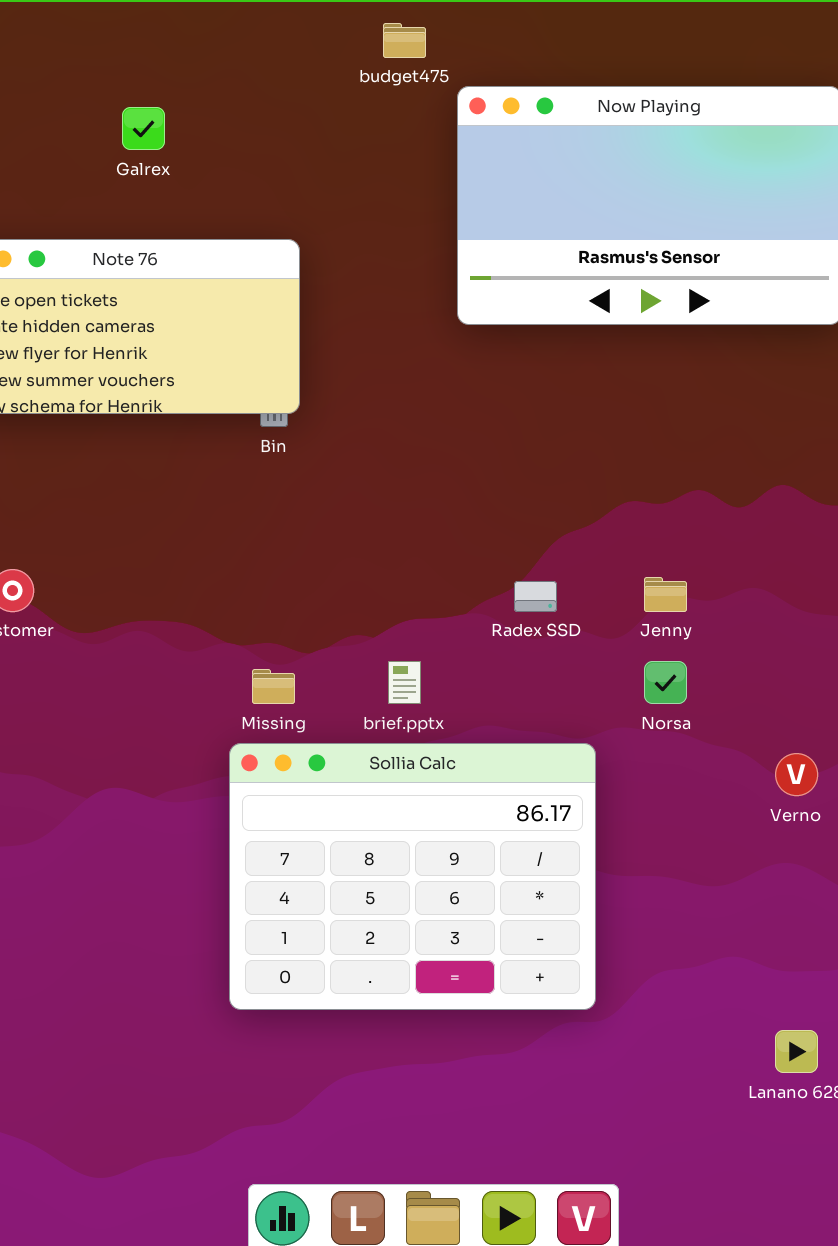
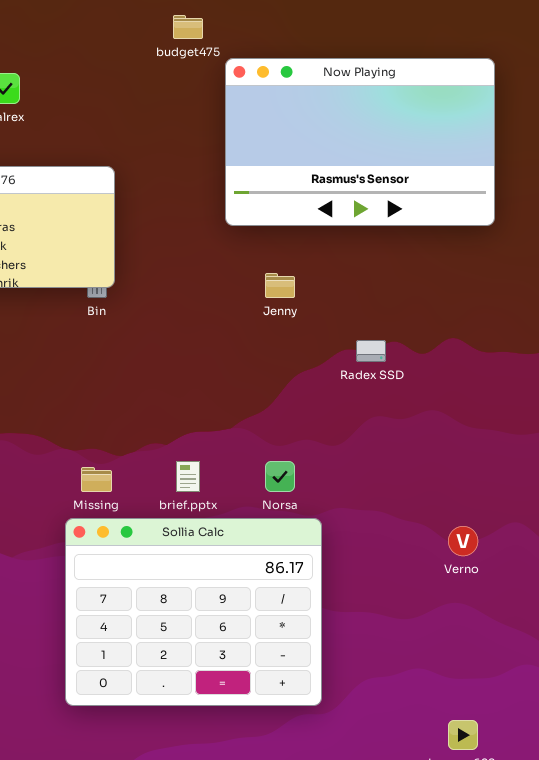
Jenny: [644,577,687,612] -> [265,273,295,298], moved
Radex SSD: [514,581,557,612] -> [356,340,386,362], moved
Norsa: [644,661,687,704] -> [265,461,295,492], moved

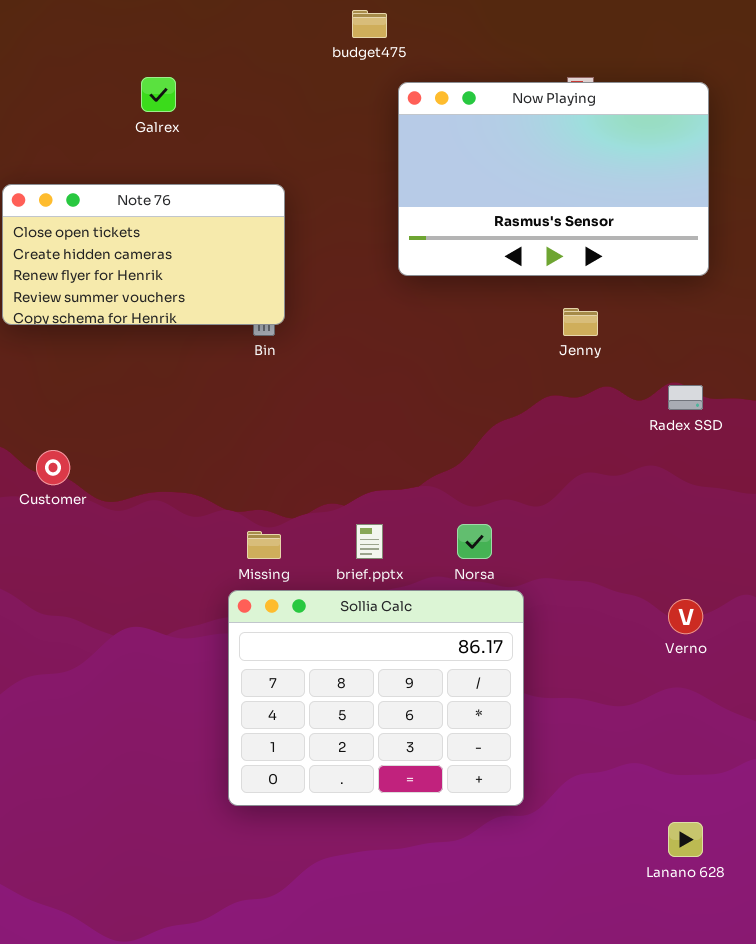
Now Playing: [225,58,495,226] -> [398,82,709,276], moved
Jenny: [265,273,295,298] -> [563,308,598,336], moved
Radex SSD: [356,340,386,362] -> [668,385,703,410], moved

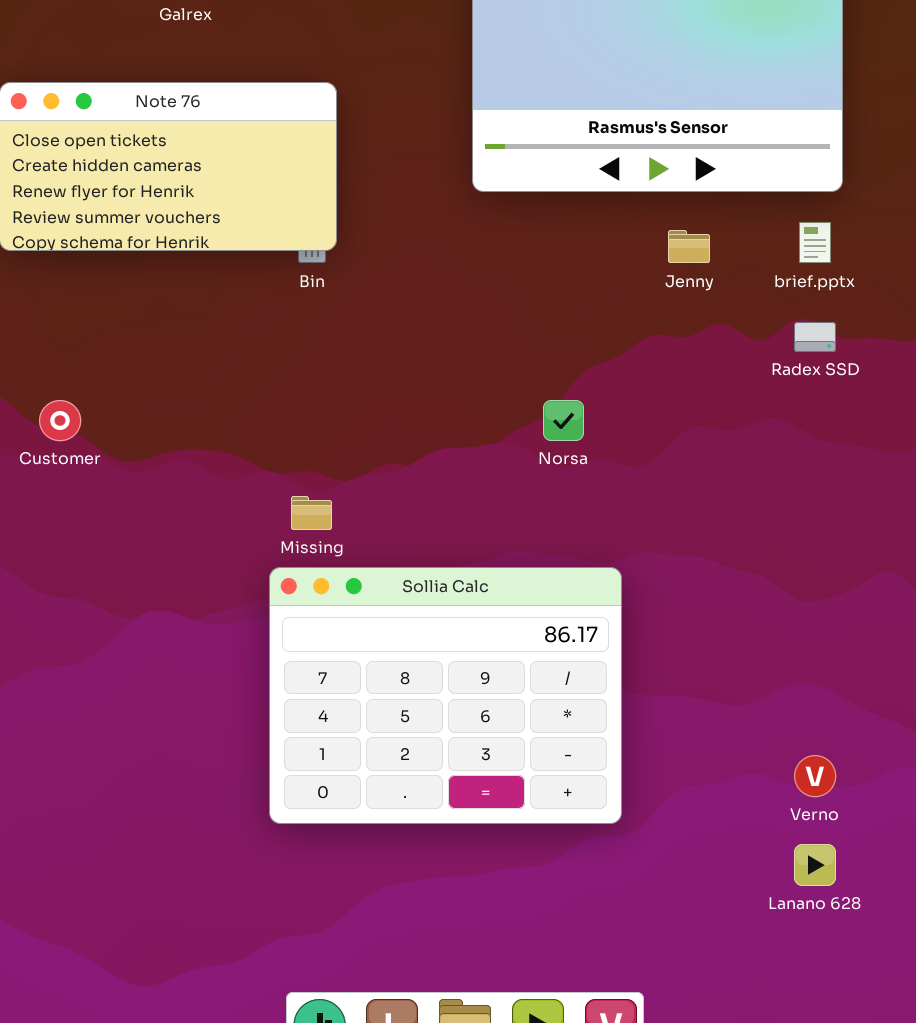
brief.pptx: [356,524,383,559] -> [799,222,831,263], moved
Norsa: [457,524,492,559] -> [543,400,584,441], moved
Verno: [668,599,703,634] -> [794,755,836,797], moved

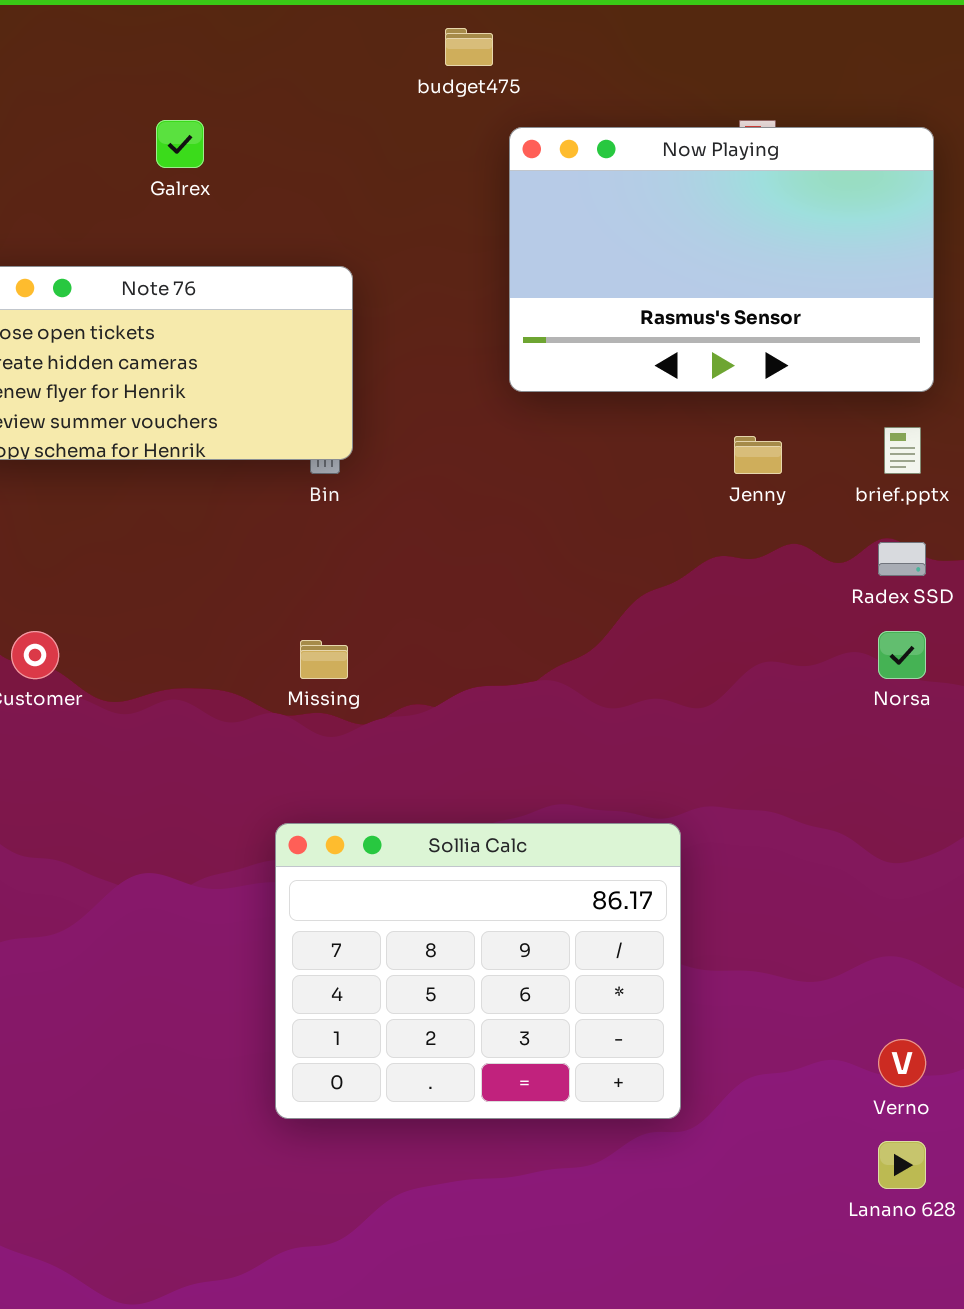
Norsa: [543,400,584,441] -> [878,631,926,679], moved
Missing: [291,496,332,530] -> [300,640,348,679], moved

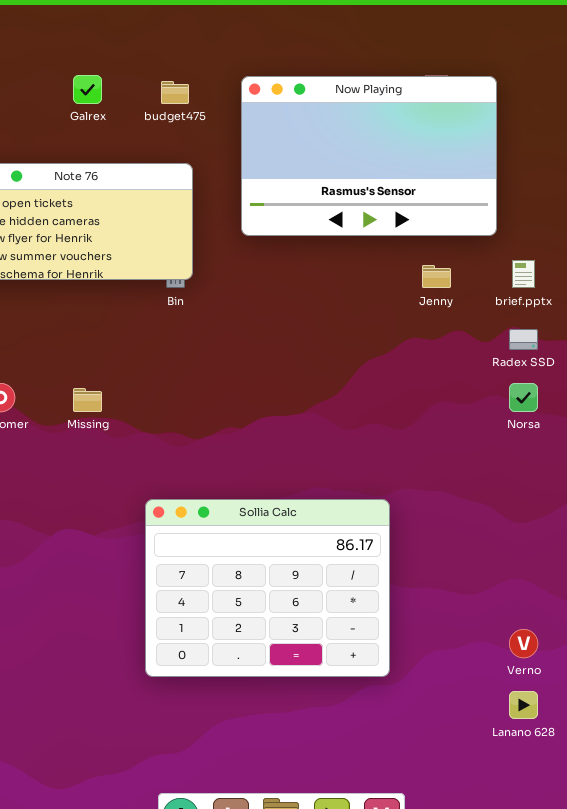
budget475: [445,28,493,66] -> [161,81,189,104], moved
Now Playing: [509,127,934,392] -> [241,76,497,236], moved
Missing: [300,640,348,679] -> [73,388,102,412], moved

